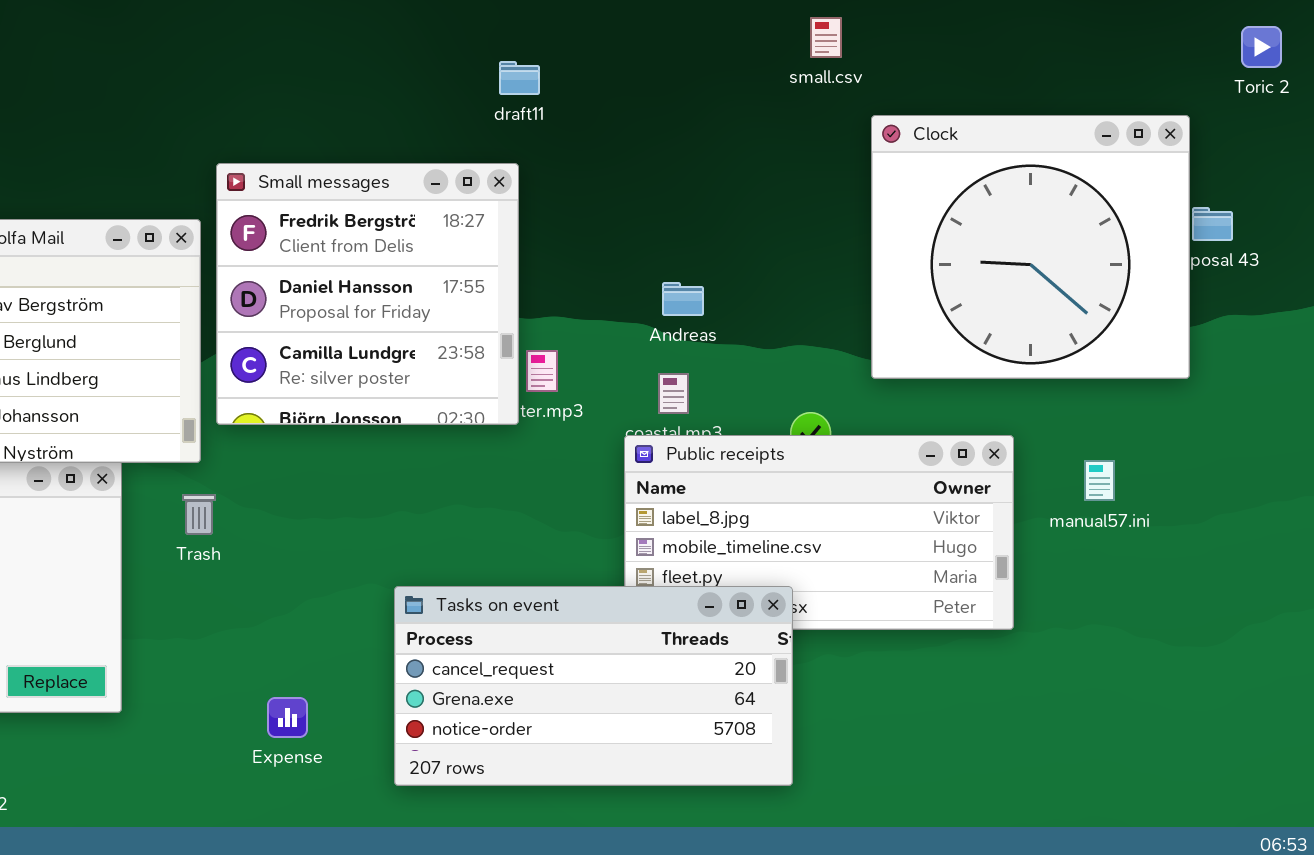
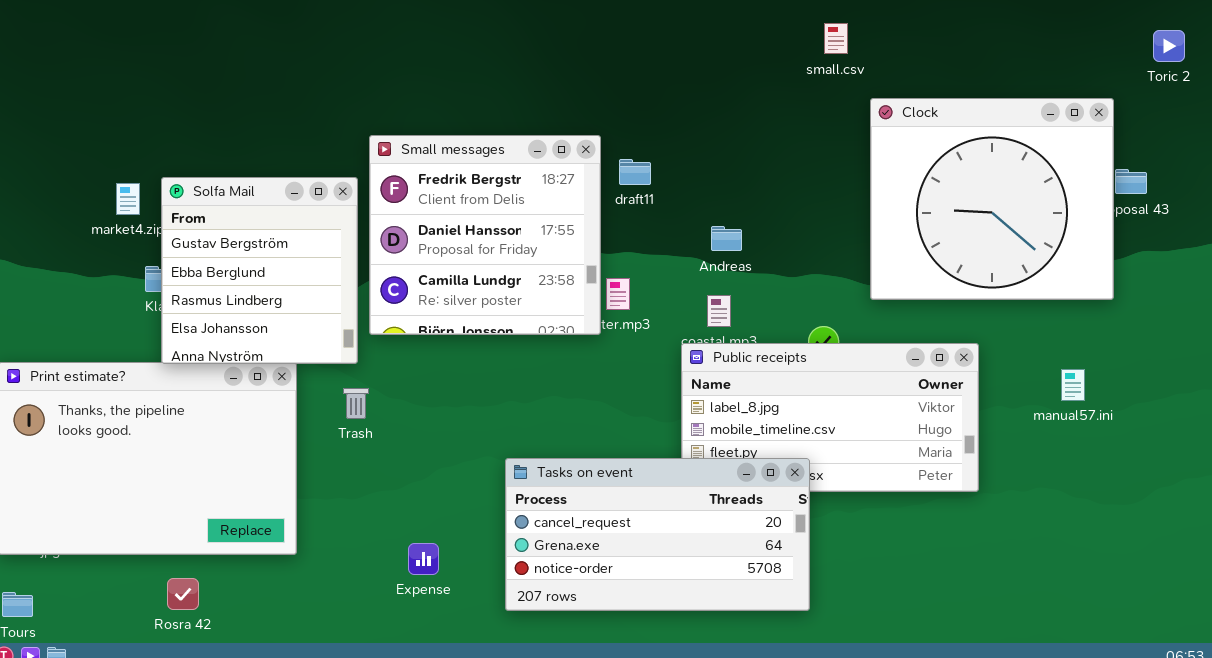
draft11: [499,61,540,95] -> [619,159,651,185], moved
manual57.ini: [1084,460,1115,501] -> [1061,369,1085,401], moved

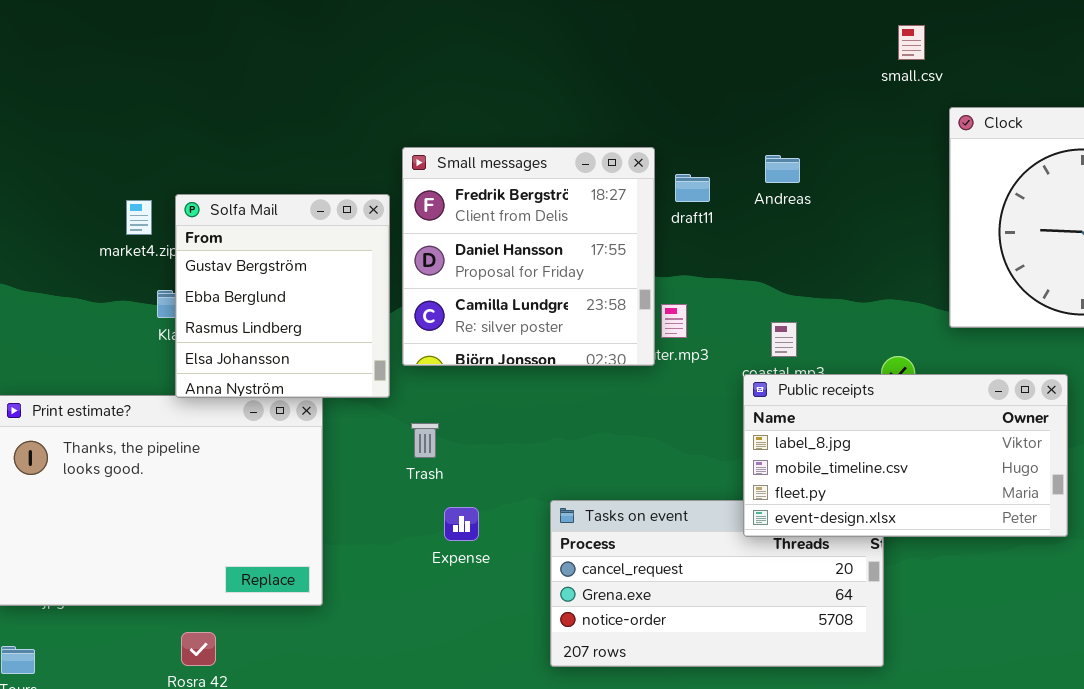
Andreas: [711,226,742,251] -> [765,155,800,183], moved
Public receipts: [681,343,979,492] -> [743,374,1068,537], raised
Trash: [343,388,369,419] -> [411,423,439,458], moved
Expense: [408,543,439,575] -> [444,507,479,541], moved

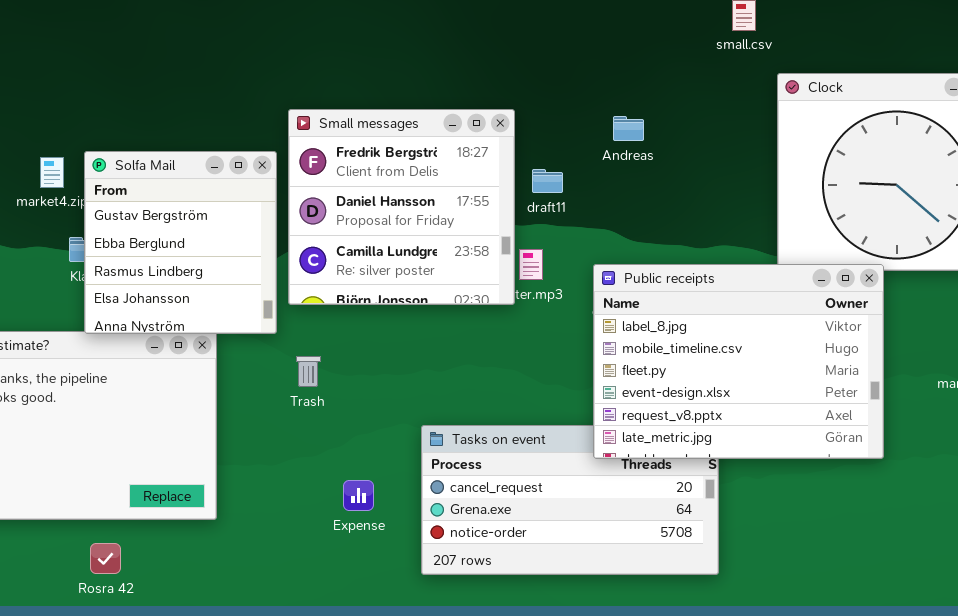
draft11: [675,174,710,202] -> [532,169,563,193], moved
Public receipts: [743,374,1068,537] -> [593,264,884,459], resized
Expense: [444,507,479,541] -> [343,480,374,511], moved

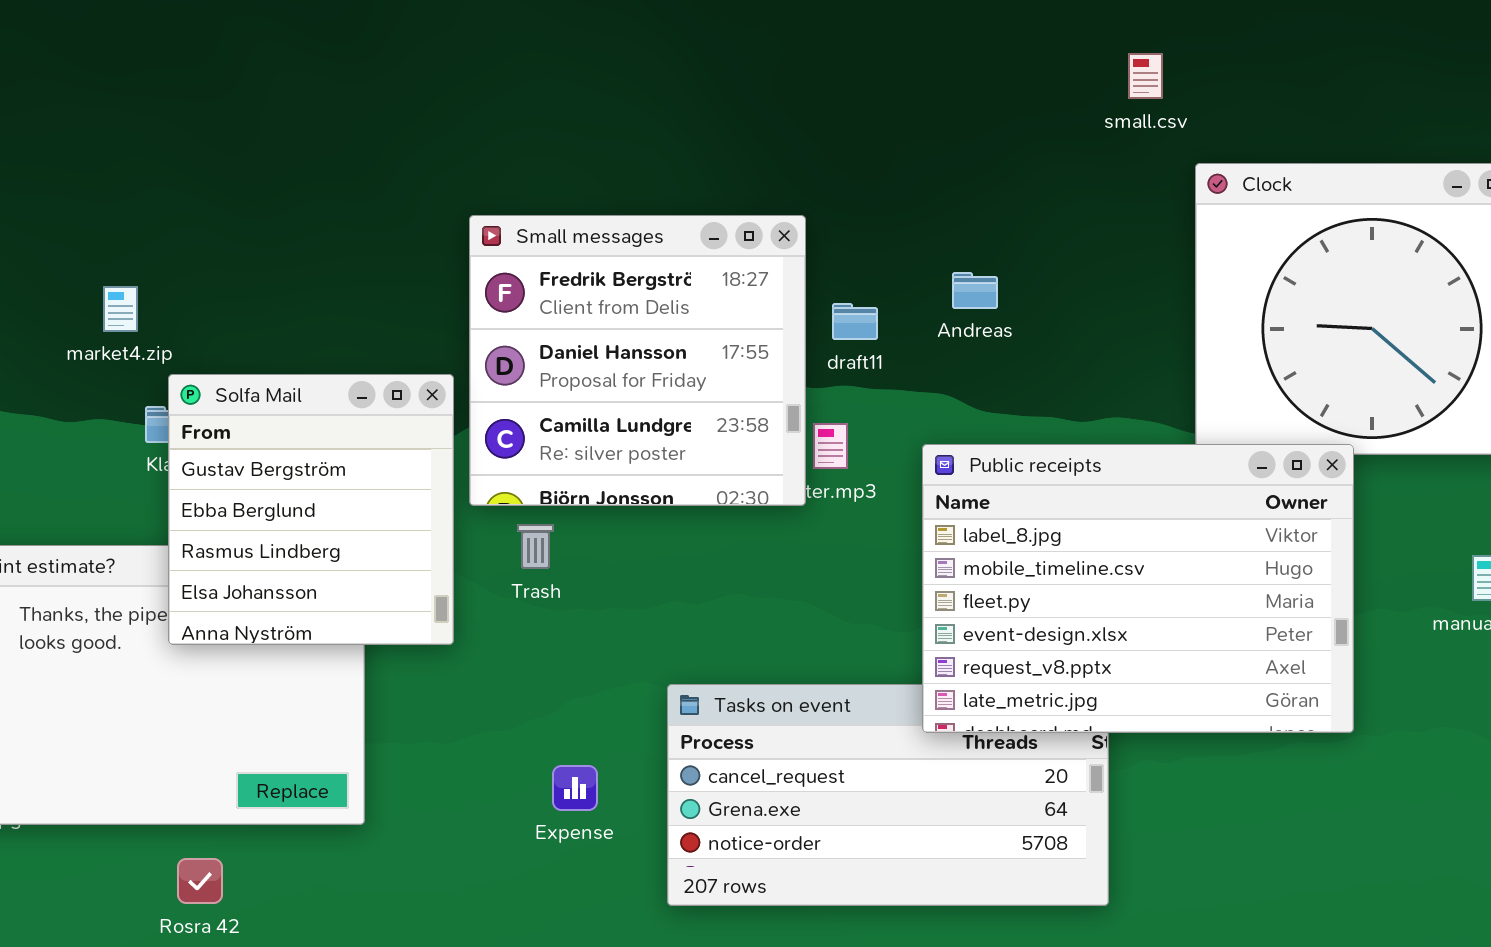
Andreas: [613,116,644,141] -> [952,272,998,309], moved
Solfa Mail: [84,151,277,334] -> [168,374,454,645], moved
Trash: [296,356,321,387] -> [517,524,554,569], moved

